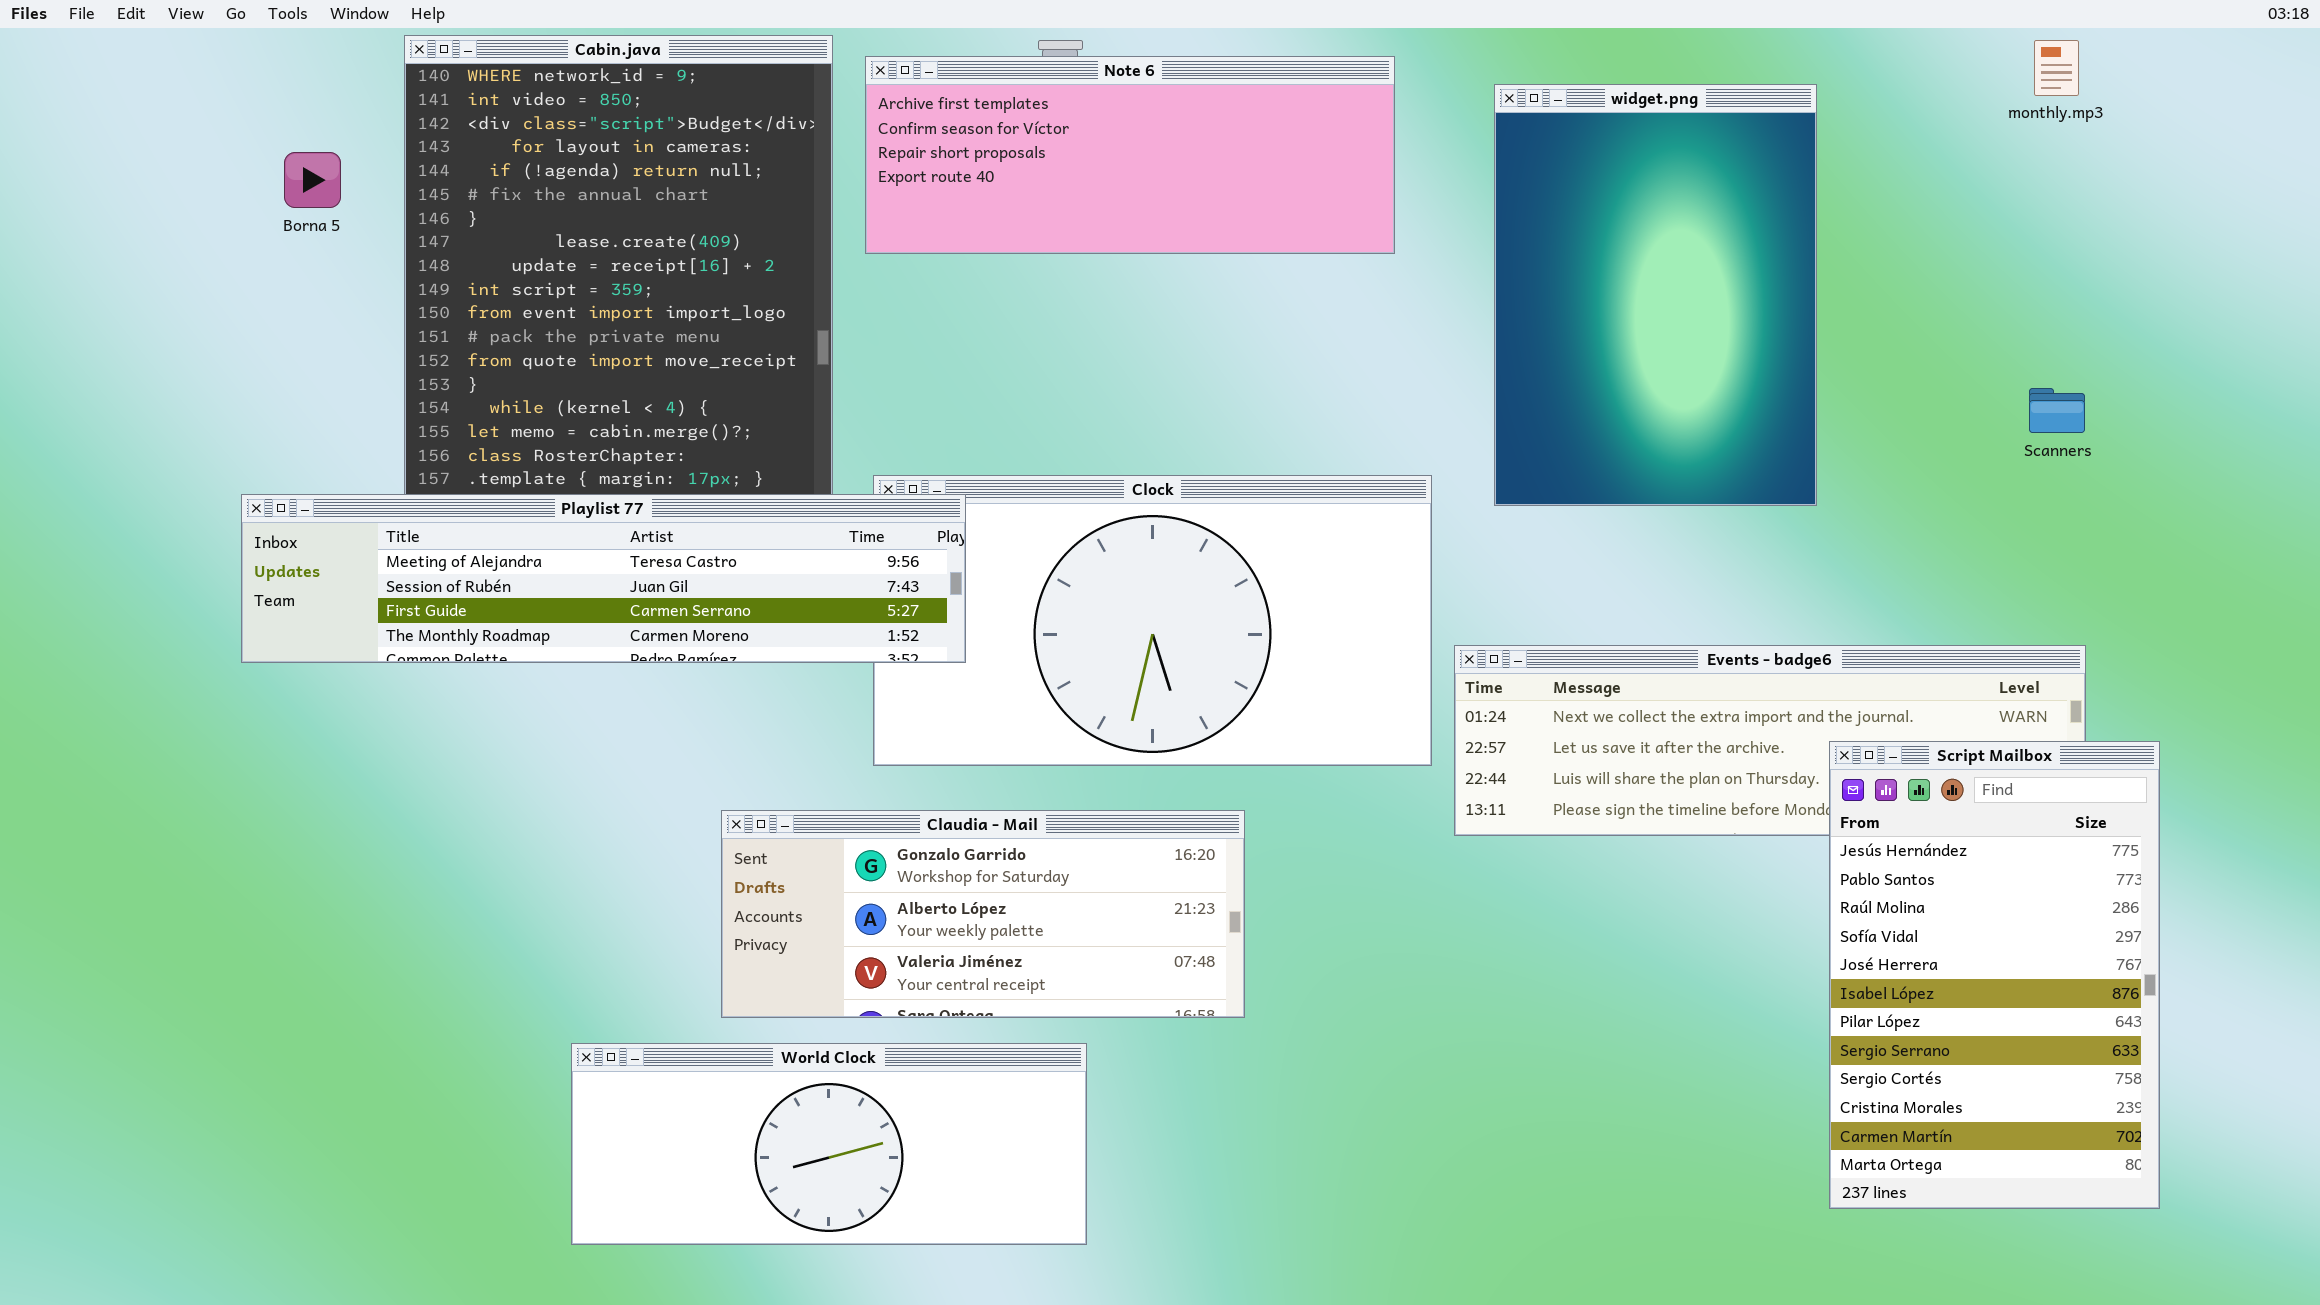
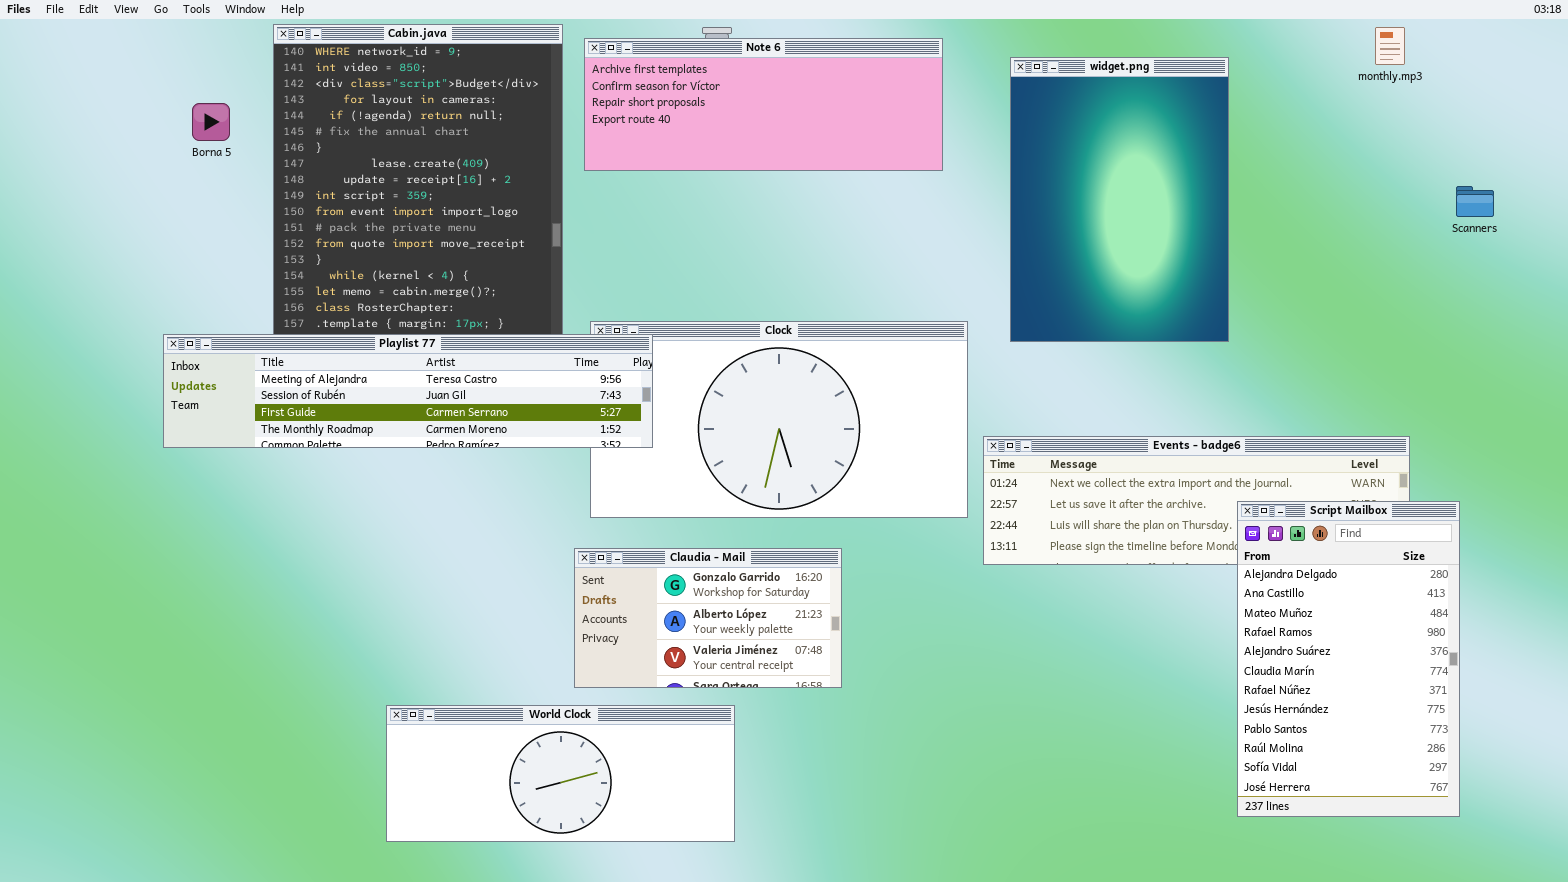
Scanners: [2029,388,2085,433] -> [1456,186,1494,217], moved
Script Mailbox: [1829,741,2160,1209] -> [1237,501,1460,817], scrolled up 7 rows
Claudia - Mail: [721,810,1245,1018] -> [574,548,842,688], resized

